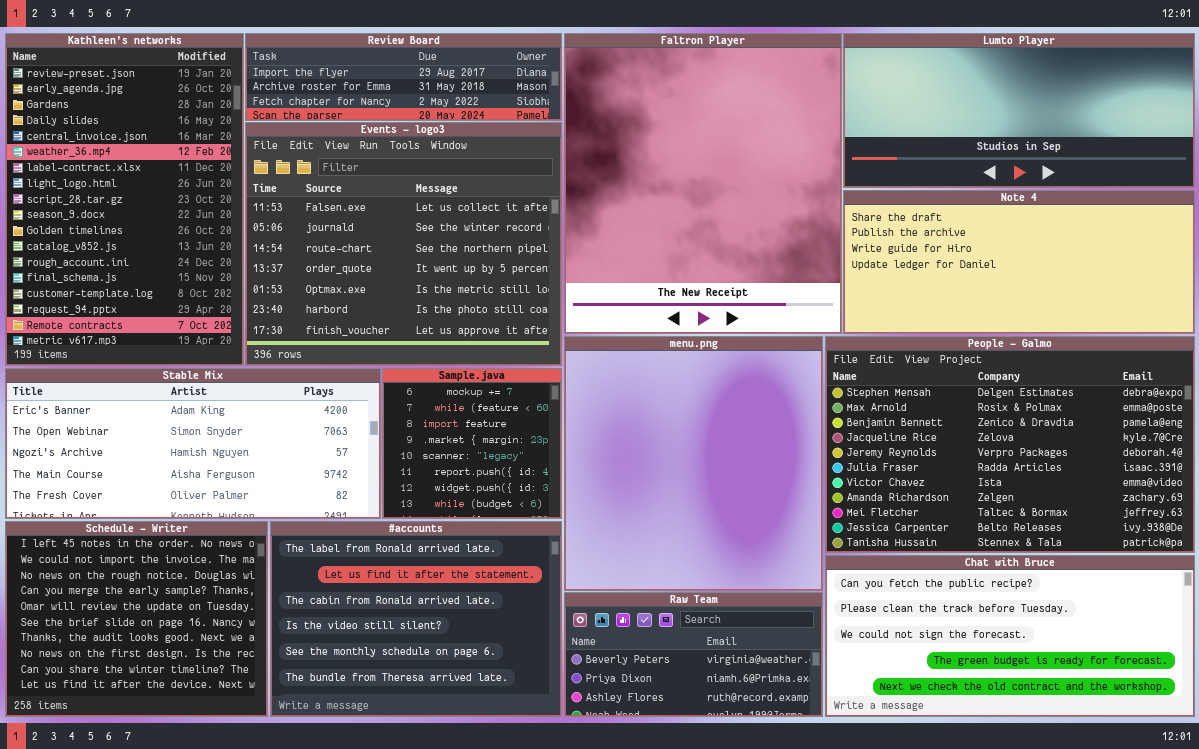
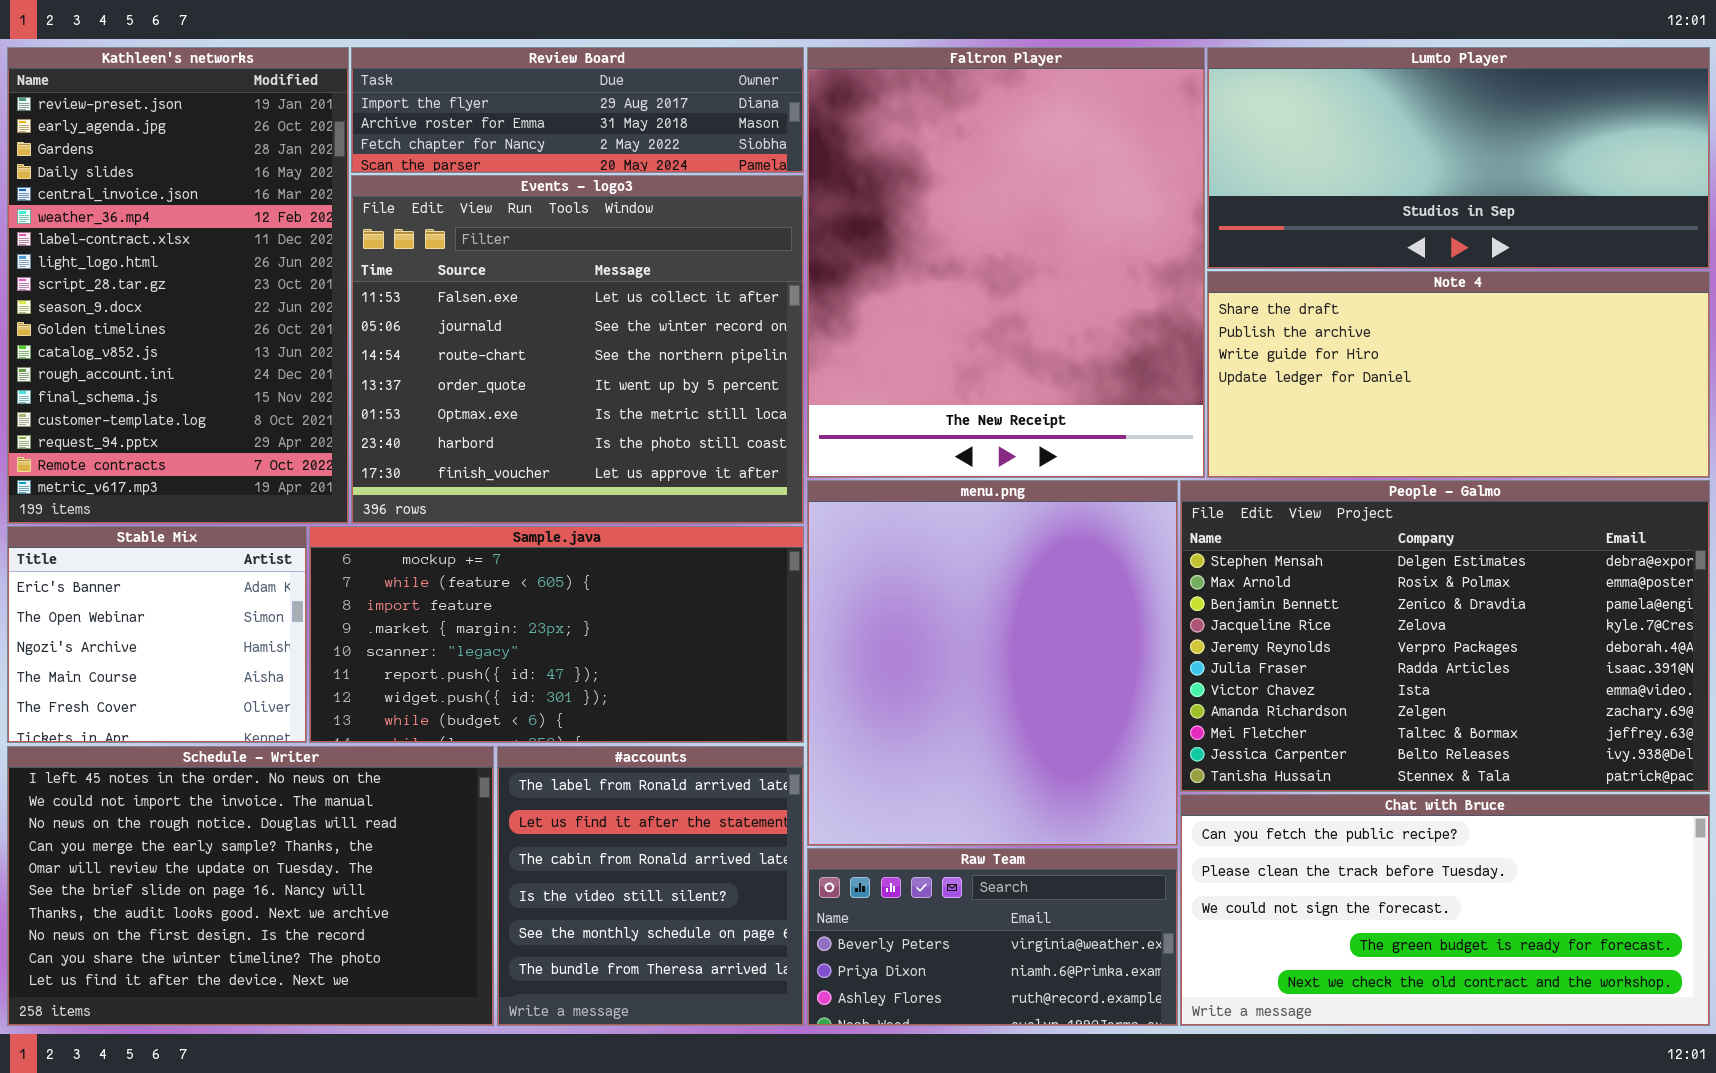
Stable Mix: [5,368,381,519] -> [7,526,307,743], resized
Sample.java: [382,368,562,519] -> [309,526,804,743], resized
Schedule - Writer: [5,521,268,717] -> [7,746,494,1026], resized
#accounts: [270,521,562,717] -> [497,746,804,1026], resized

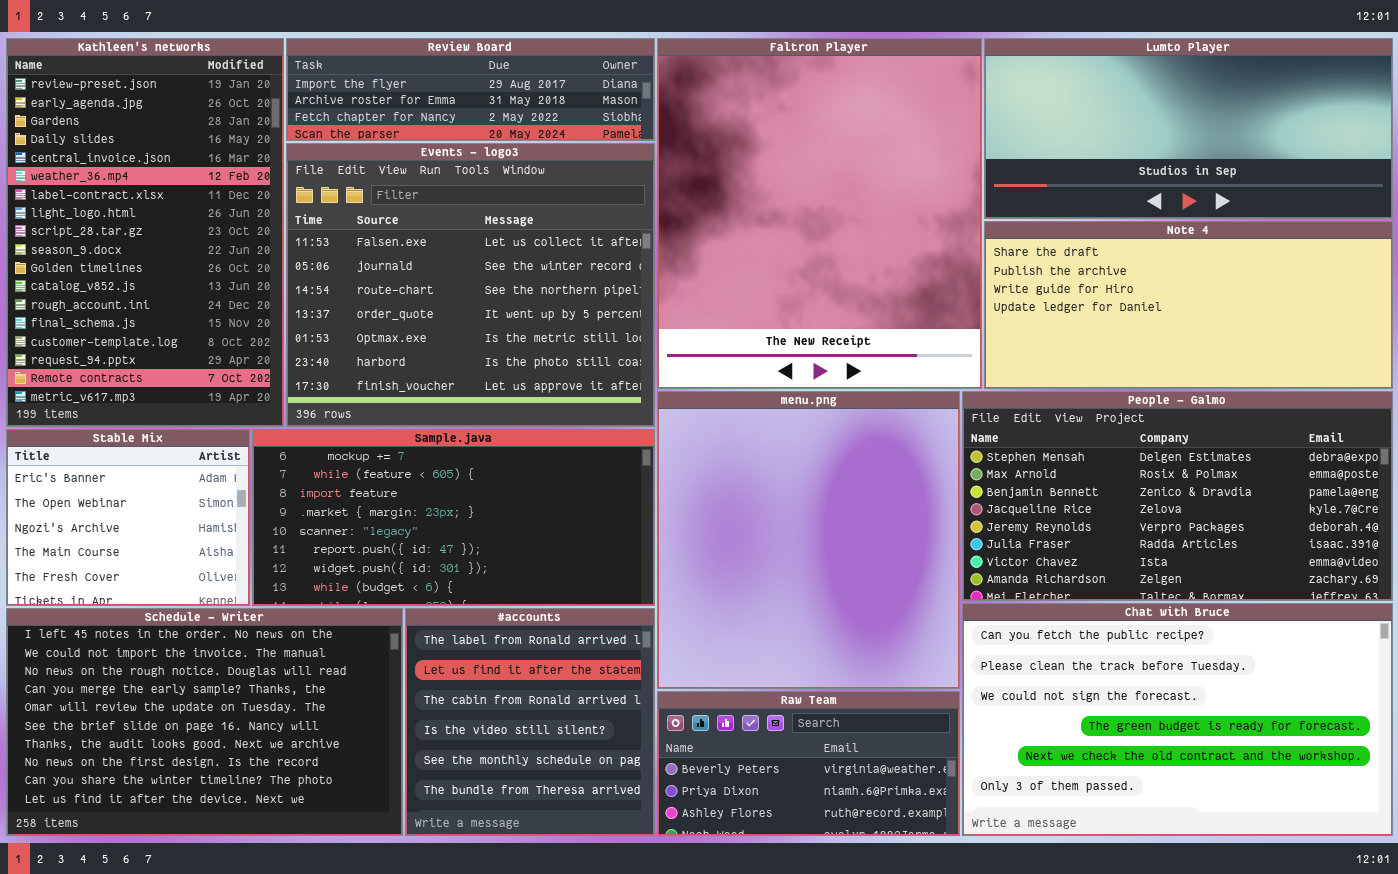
People - Galmo: [1180,480,1710,792] -> [962,391,1393,601], resized
Chat with Bruce: [1180,794,1710,1026] -> [962,603,1393,836], resized

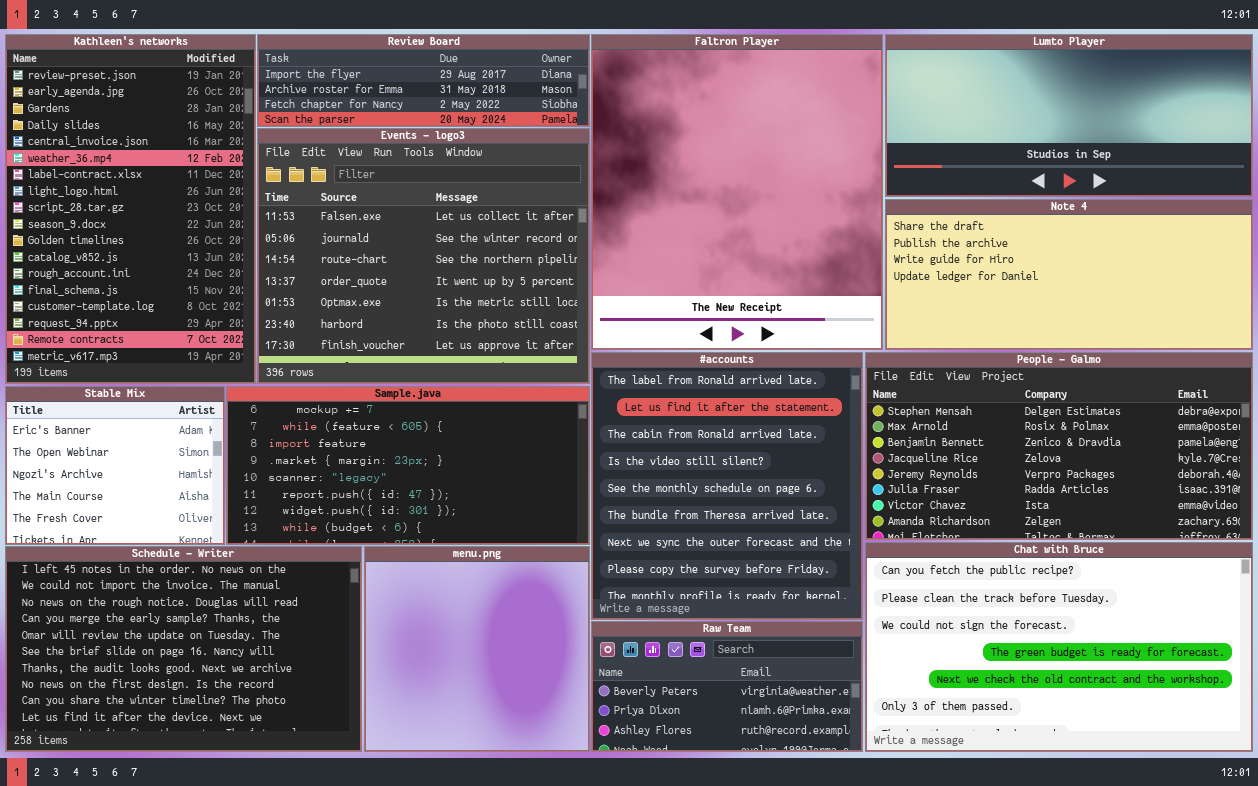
menu.png: [657,391,960,689] -> [364,546,590,752], moved, resized
#accounts: [405,608,655,836] -> [591,352,863,620], moved, resized

